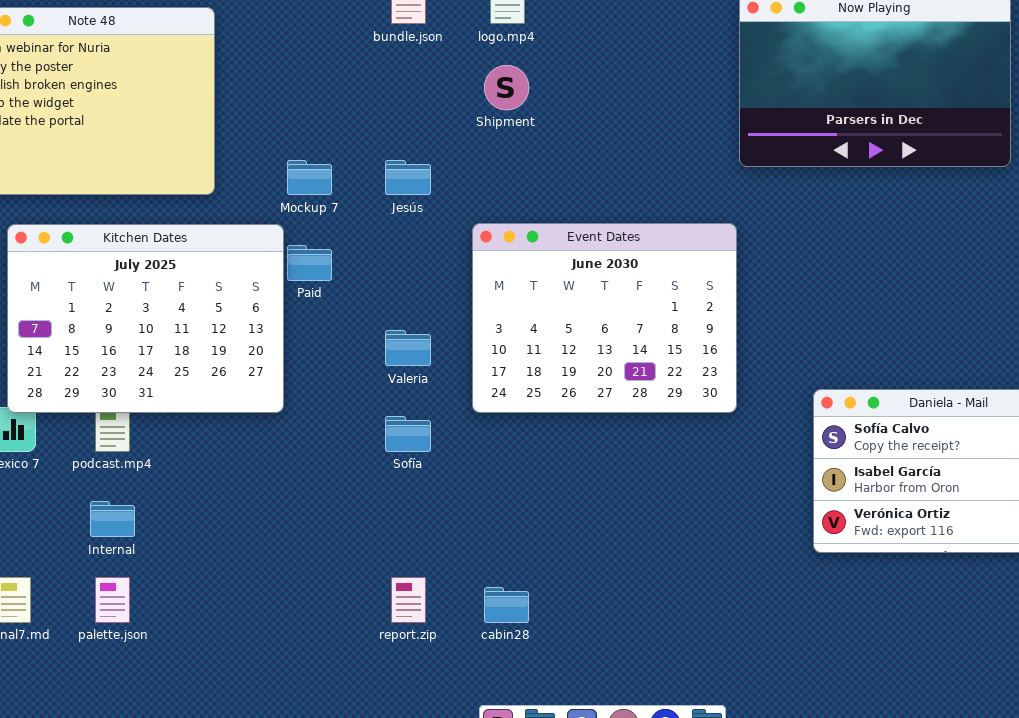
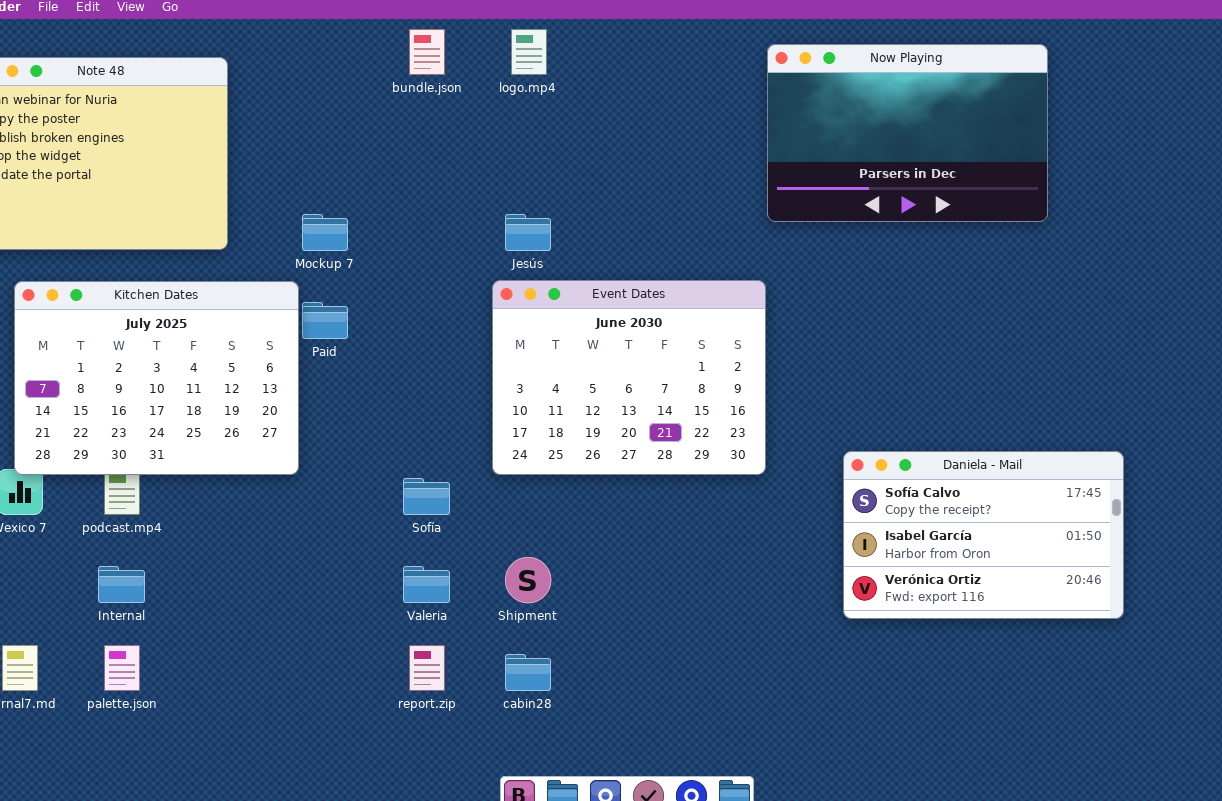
Shipment: [484,65,529,110] -> [505,557,551,603], moved
Jesús: [385,160,431,195] -> [505,214,551,251], moved
Valeria: [385,330,431,366] -> [403,566,450,603], moved

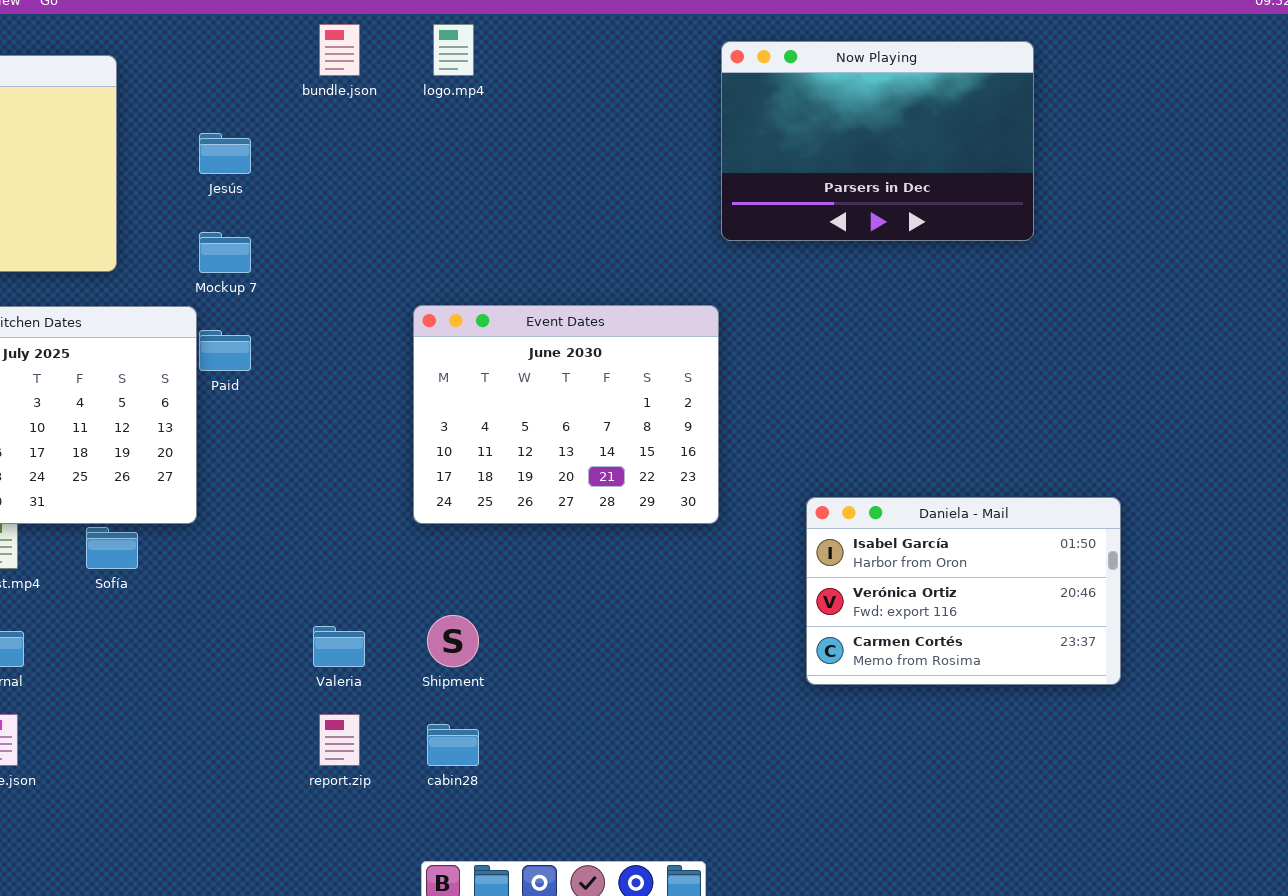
Jesús: [505,214,551,251] -> [199,133,251,174], moved
Daniela - Mail: [843,451,1124,619] -> [806,497,1121,685], scrolled down 1 row
Sofía: [403,478,450,515] -> [86,527,138,569], moved

